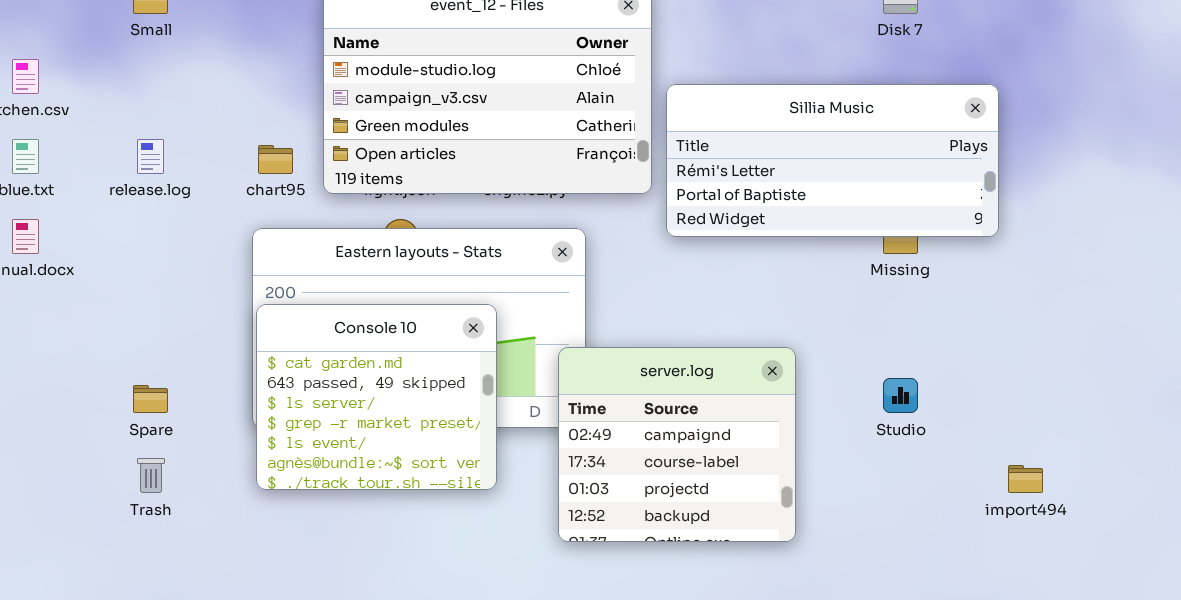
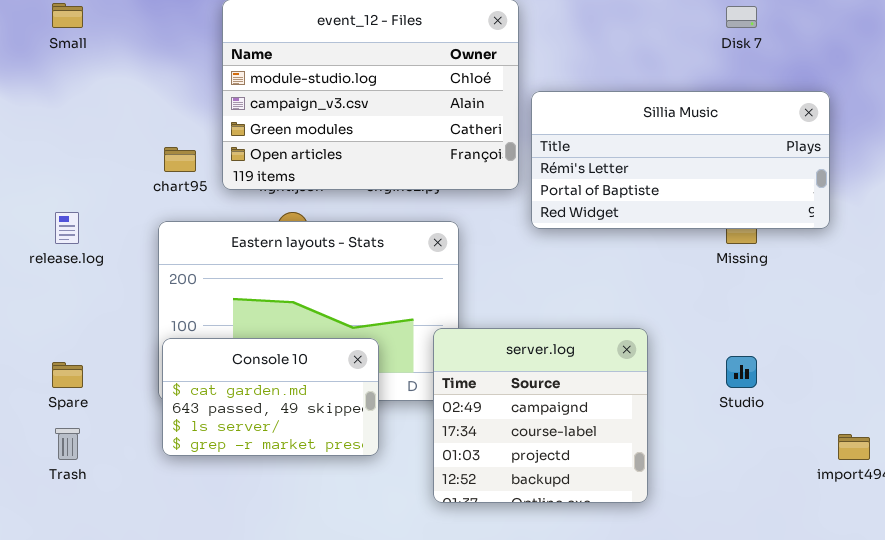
release.log: [137,139,164,174] -> [55,212,79,244], moved
Console 10: [256,304,497,490] -> [162,338,379,456], resized

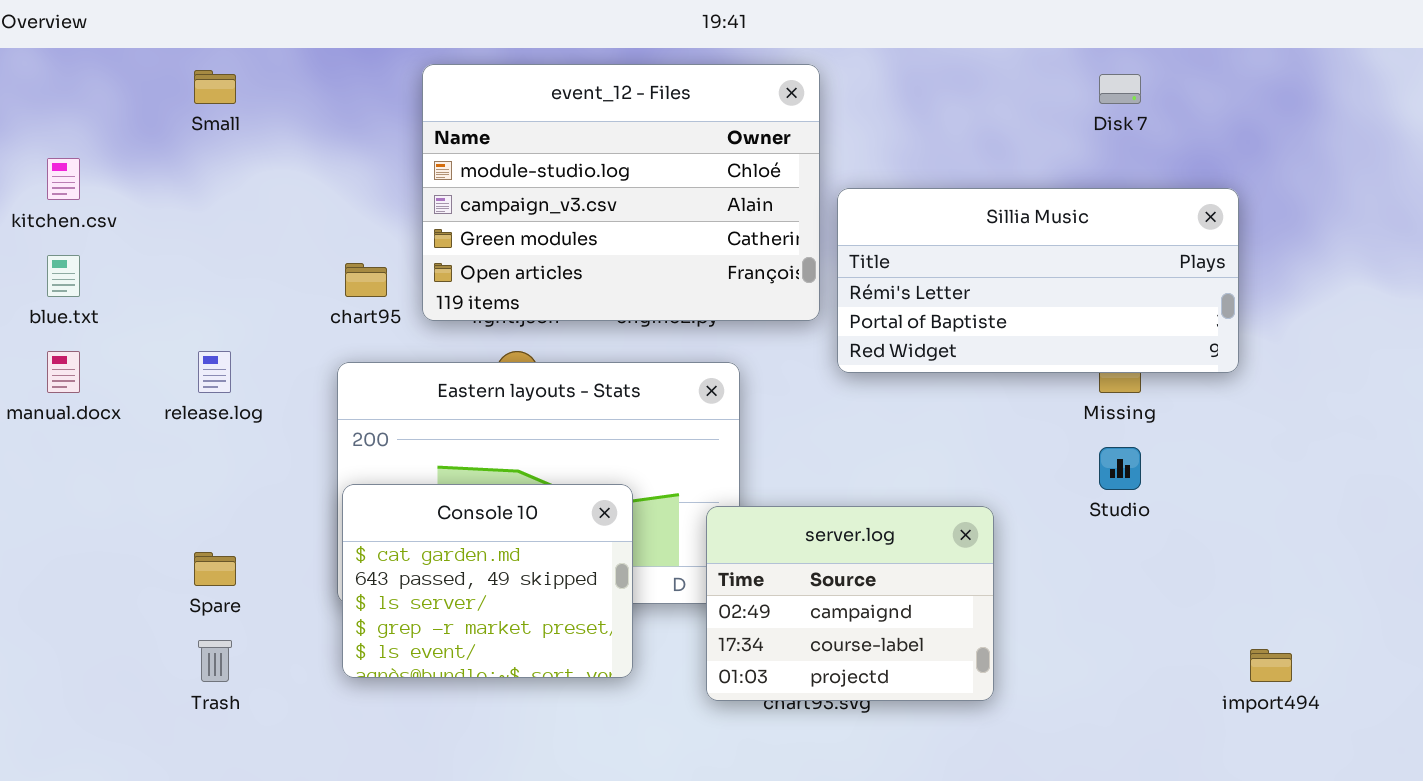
server.log: [433,328,648,503] -> [706,506,994,701], resized
Console 10: [162,338,379,456] -> [342,484,633,678], resized
Studio: [726,356,757,388] -> [1099,447,1141,490], moved

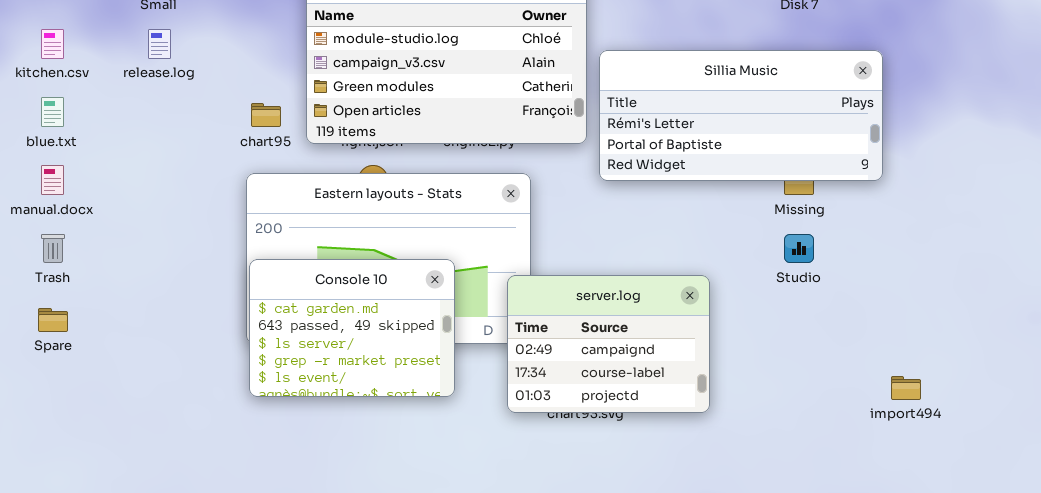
release.log: [198,351,231,393] -> [148,29,171,59], moved
Spare: [194,552,236,586] -> [38,308,68,332], moved
Trash: [198,640,232,682] -> [41,234,65,263], moved

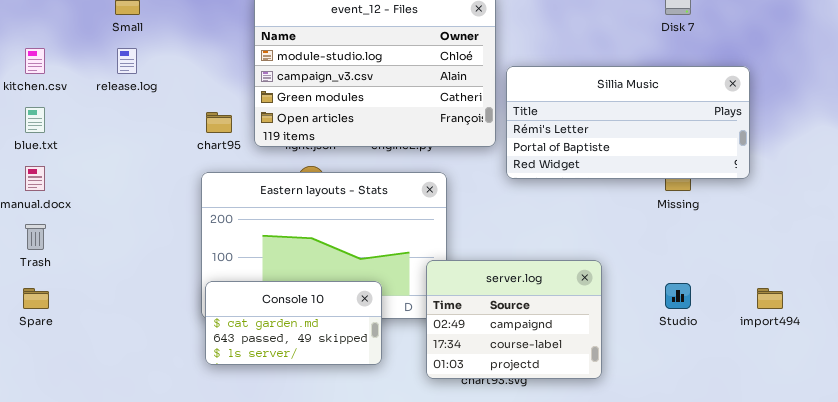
Studio: [784,234,814,263] -> [665,283,691,309], moved
Console 10: [249,259,455,397] -> [205,281,382,365], resized
import494: [891,376,921,400] -> [757,288,783,309], moved

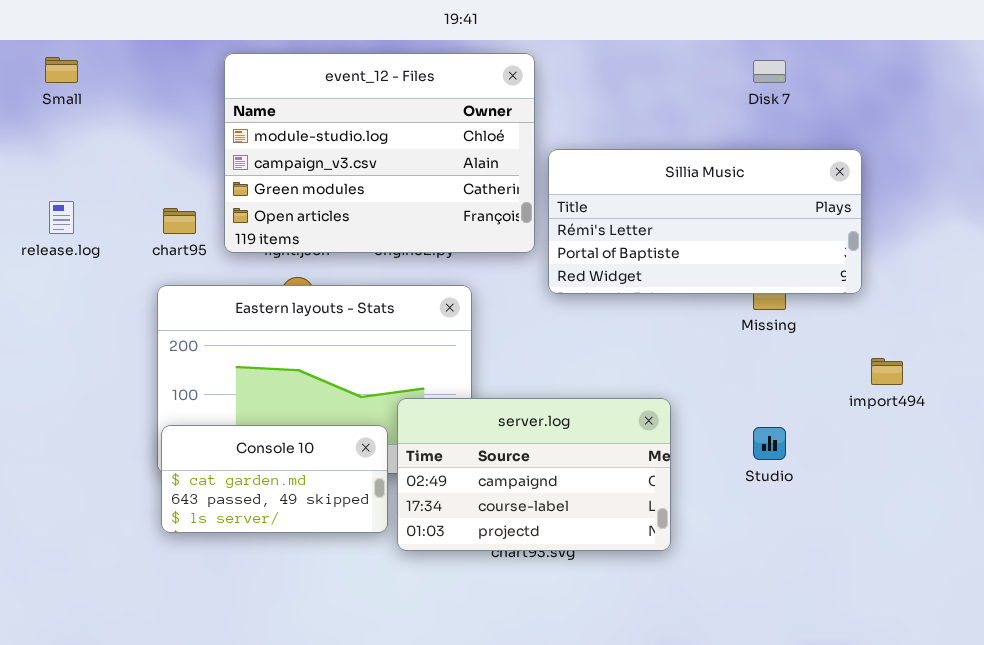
release.log: [117,48,137,74] -> [49,201,74,234], moved
server.log: [426,260,602,379] -> [397,398,671,551], resized
import494: [757,288,783,309] -> [871,358,903,385], moved

